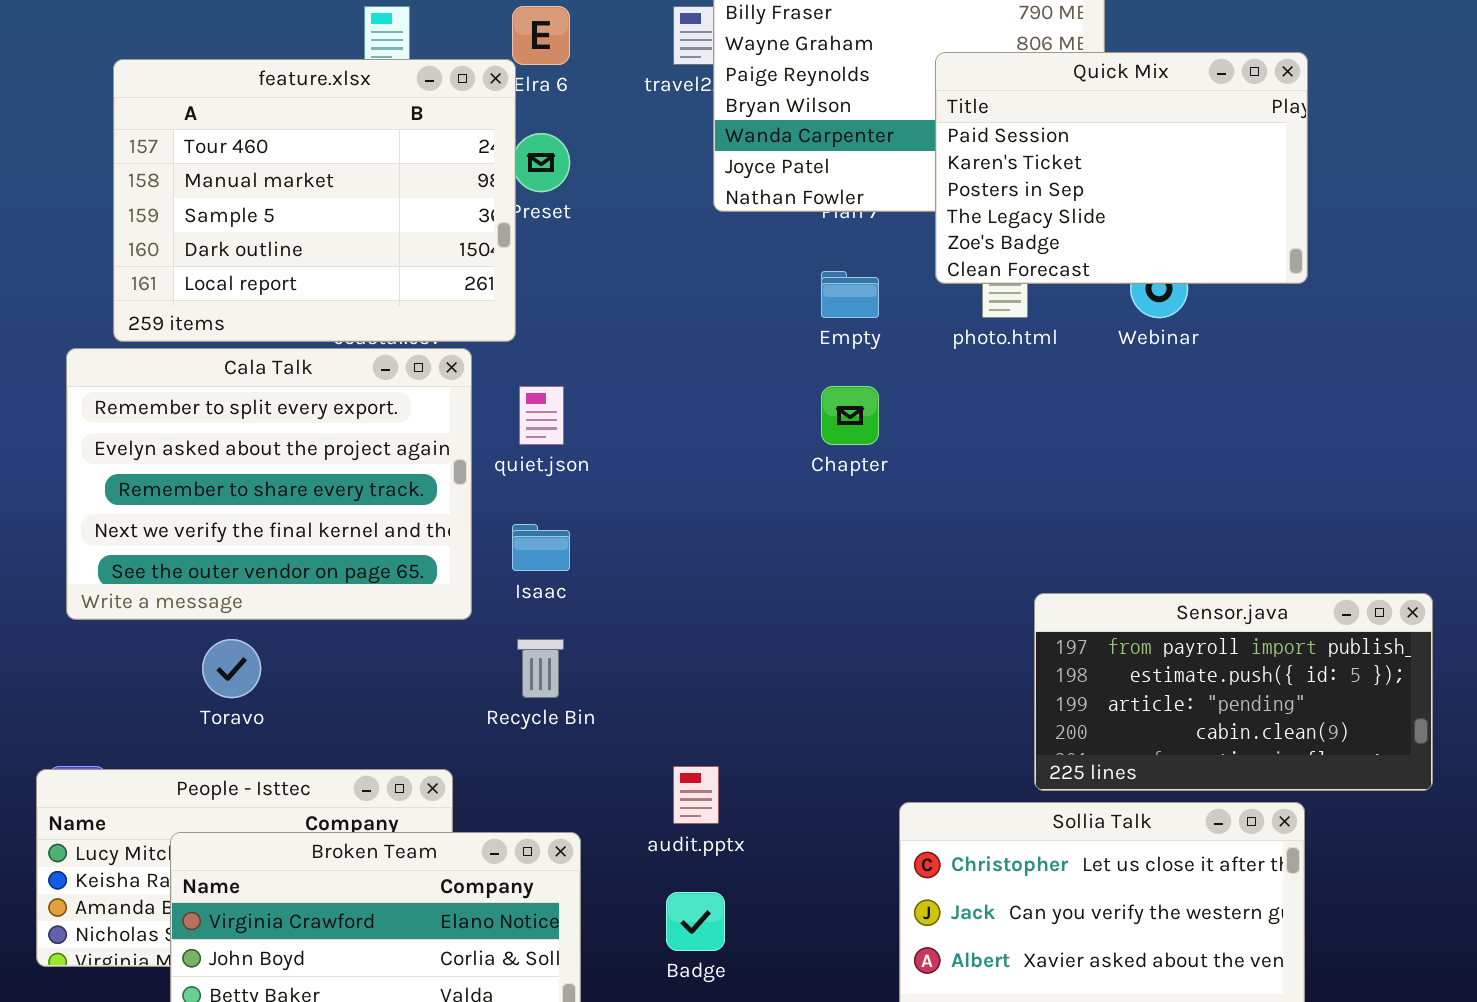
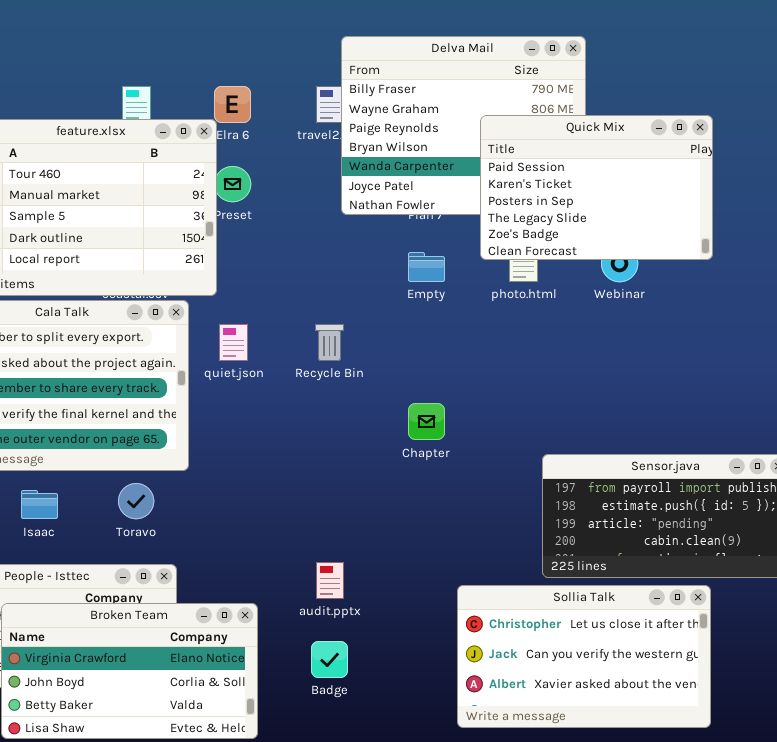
Chapter: [821,386,879,445] -> [408,403,445,440], moved
Isaac: [512,524,570,571] -> [21,490,58,519], moved
Toravo: [202,639,261,698] -> [118,483,154,519], moved
Recycle Bin: [517,639,564,698] -> [315,324,344,361], moved

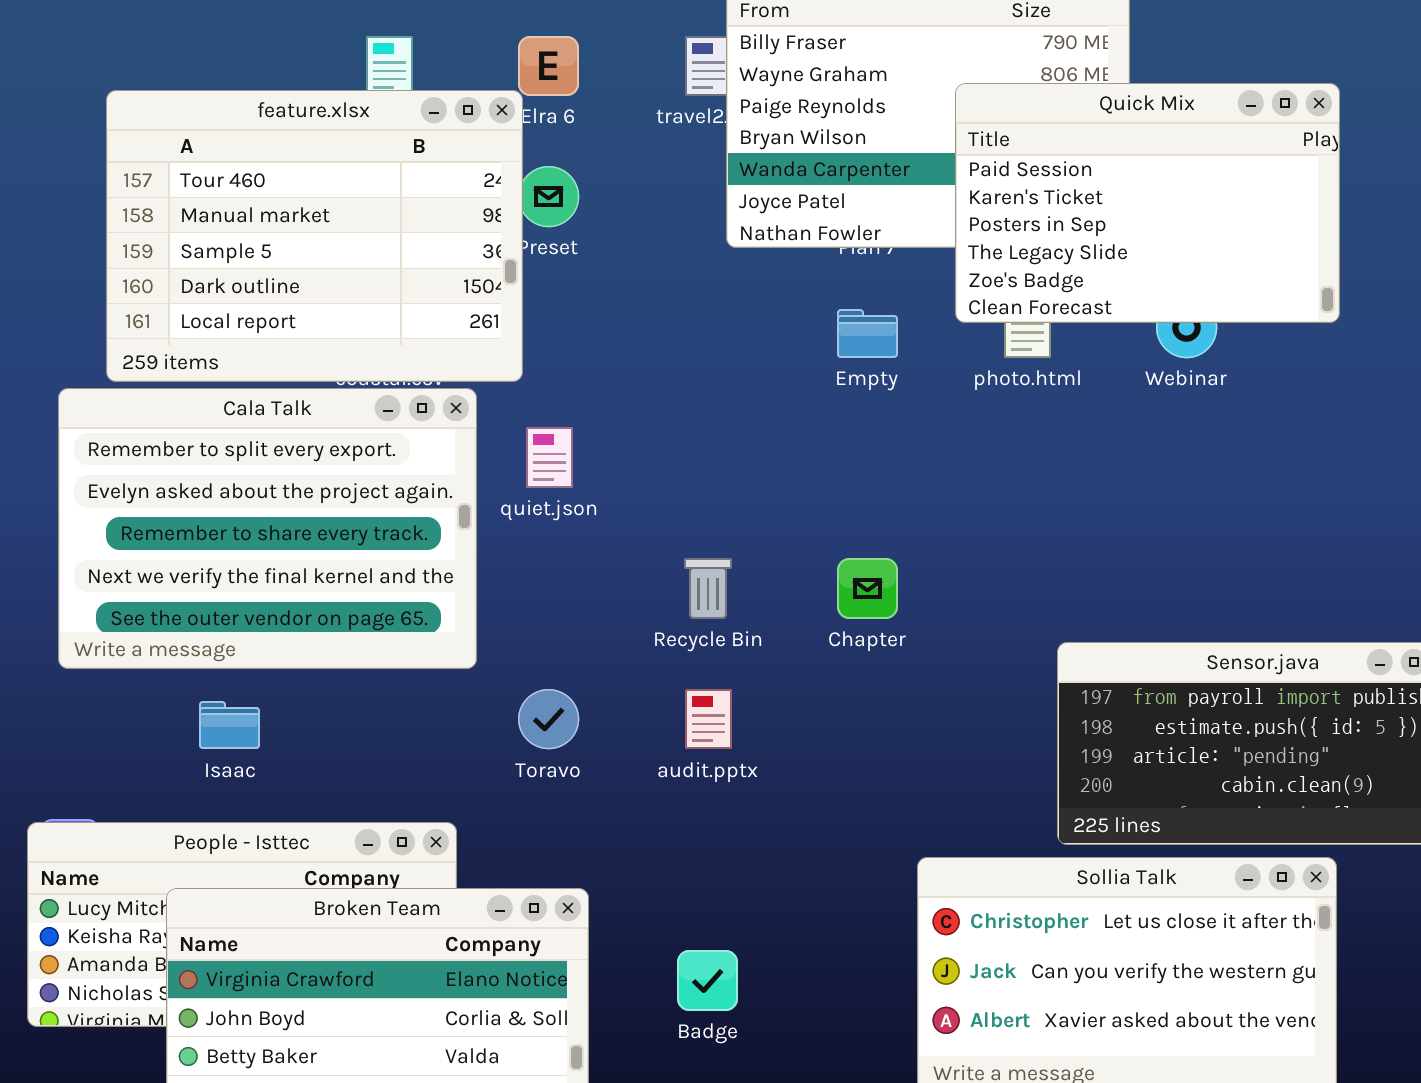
Recycle Bin: [315,324,344,361] -> [684,558,732,619], moved
Toravo: [118,483,154,519] -> [518,689,579,749], moved
audit.pptx: [316,562,344,599] -> [685,689,732,749], moved

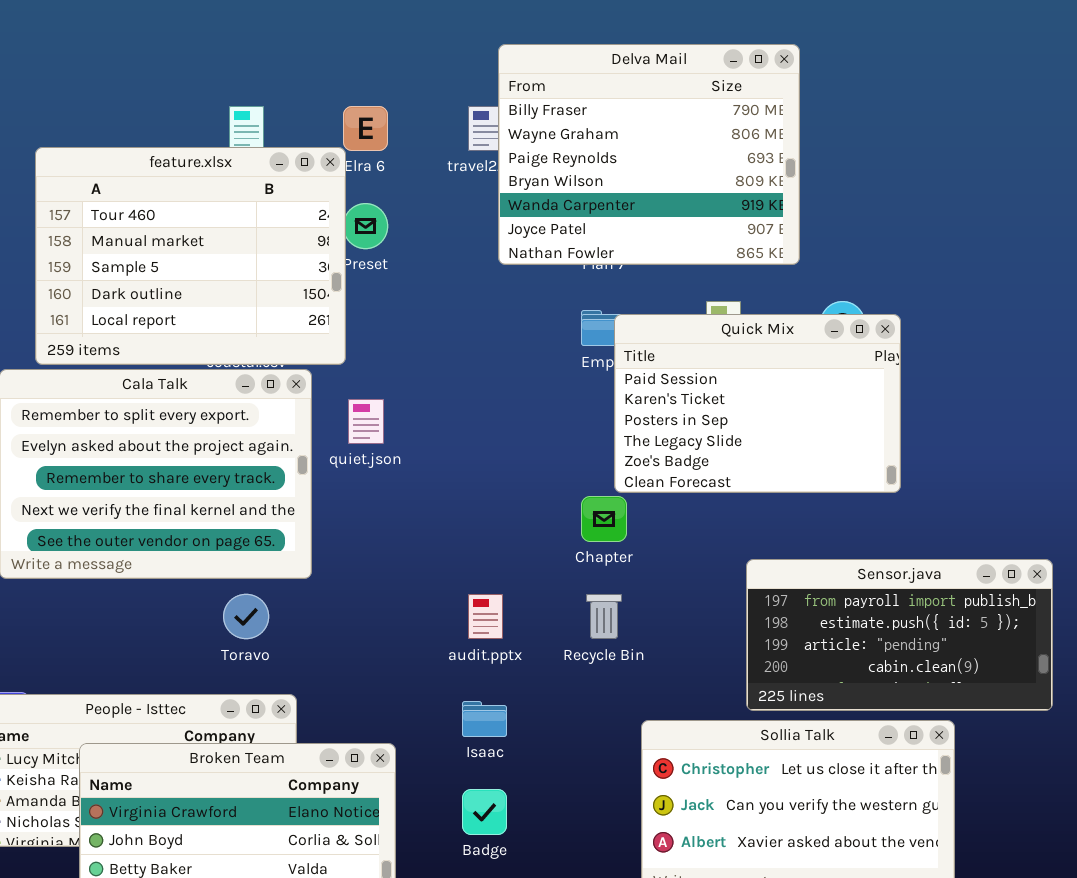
Quick Mix: [955,83,1340,323] -> [614,314,901,493], moved
Recycle Bin: [684,558,732,619] -> [586,594,622,639], moved
Toravo: [518,689,579,749] -> [223,594,269,639], moved
Isaac: [199,701,260,749] -> [462,701,507,737], moved

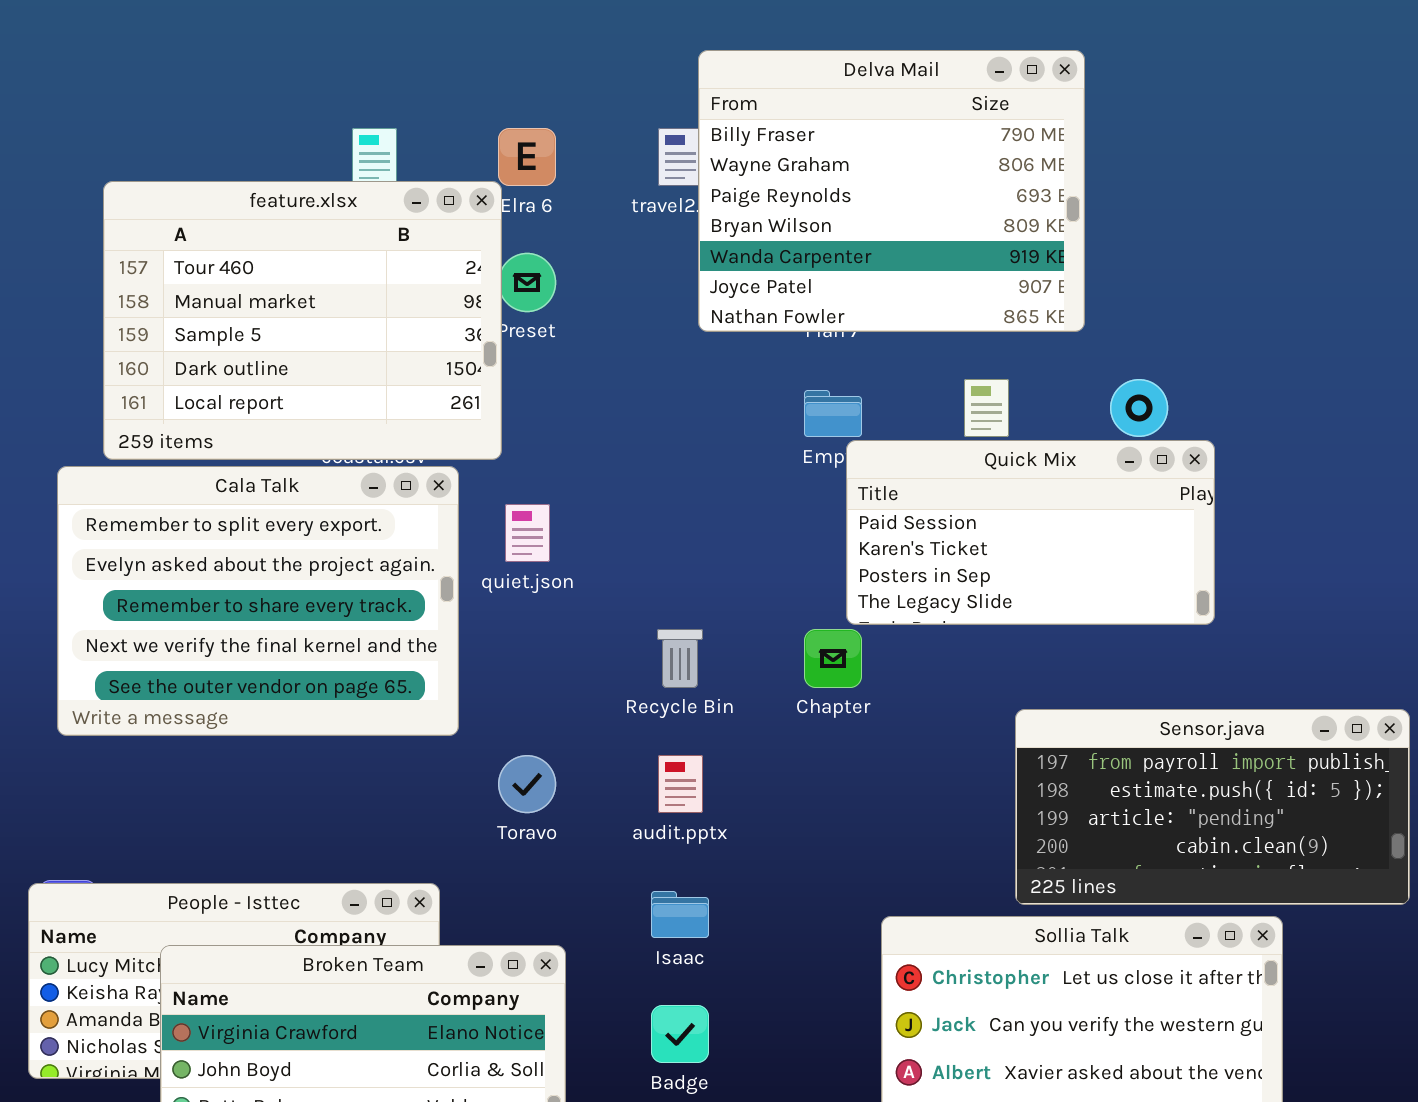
Quick Mix: [614,314,901,493] -> [846,440,1215,625], resized
Toravo: [223,594,269,639] -> [498,755,556,813], moved
Recycle Bin: [586,594,622,639] -> [657,629,703,688], moved

